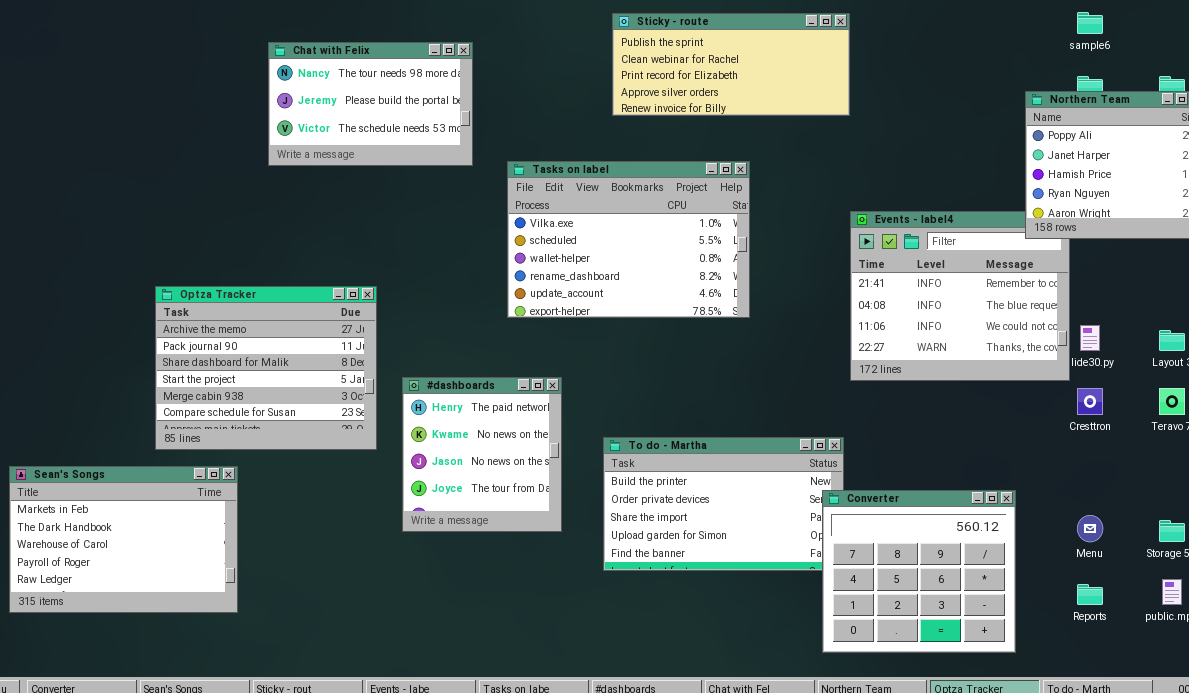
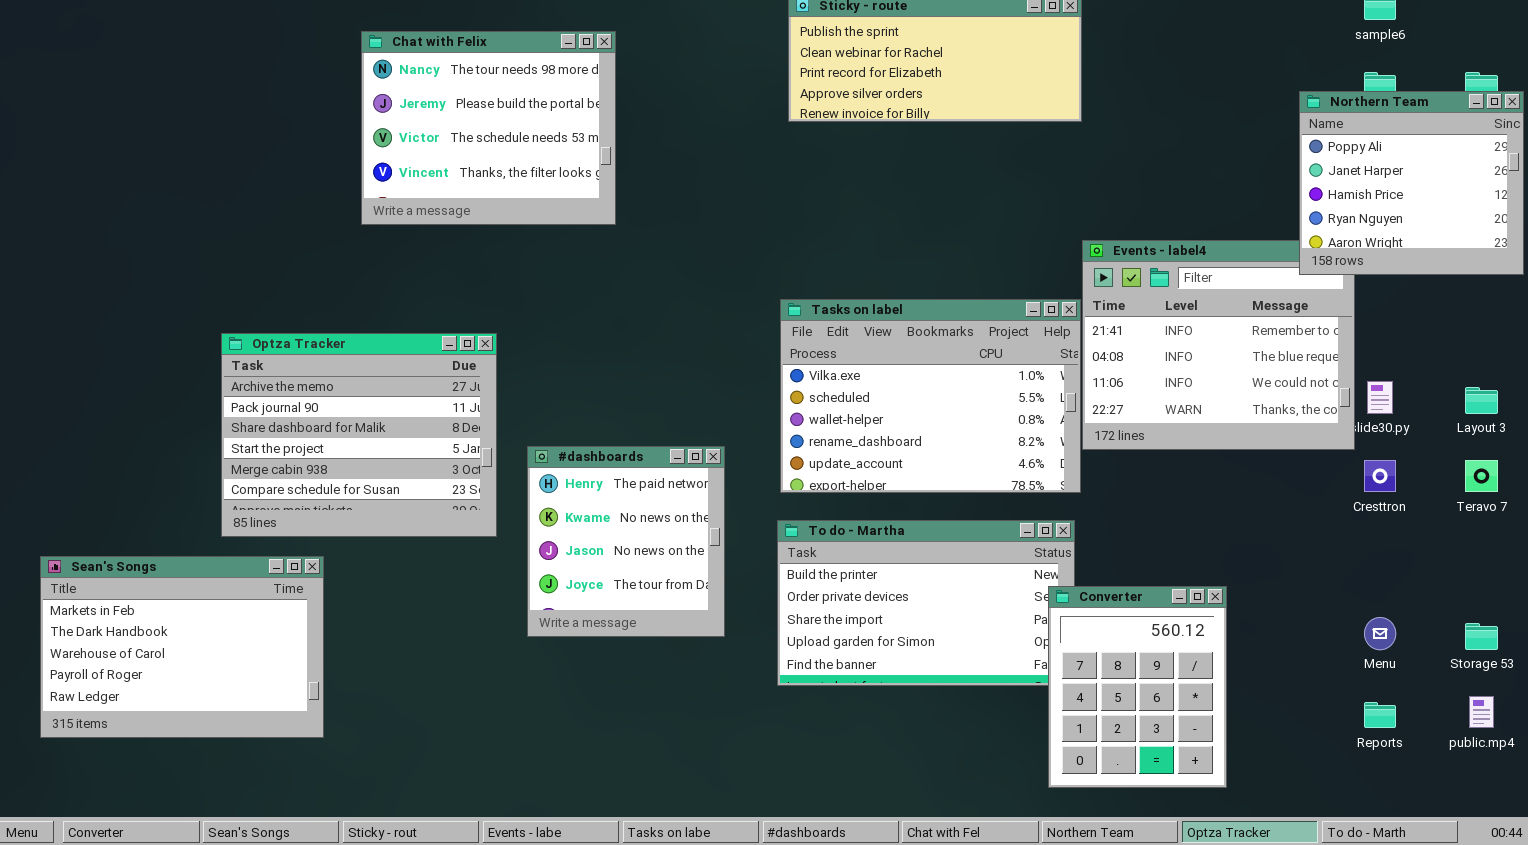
Chat with Felix: [268,42,473,166] -> [361,31,616,225], resized
Tasks on label: [507,161,750,318] -> [780,299,1081,493], moved
Converter: [822,490,1016,653] -> [1048,586,1227,788], resized

